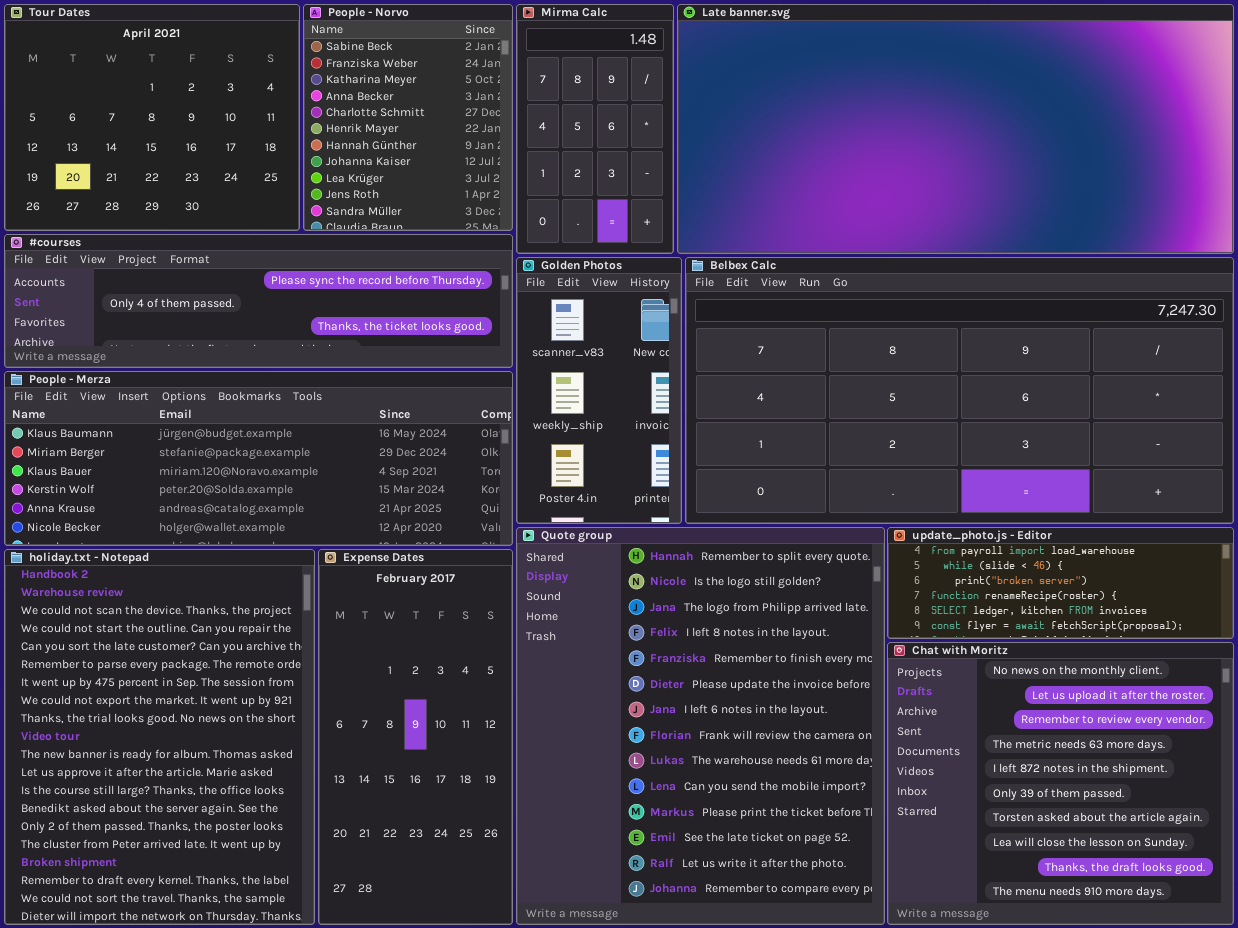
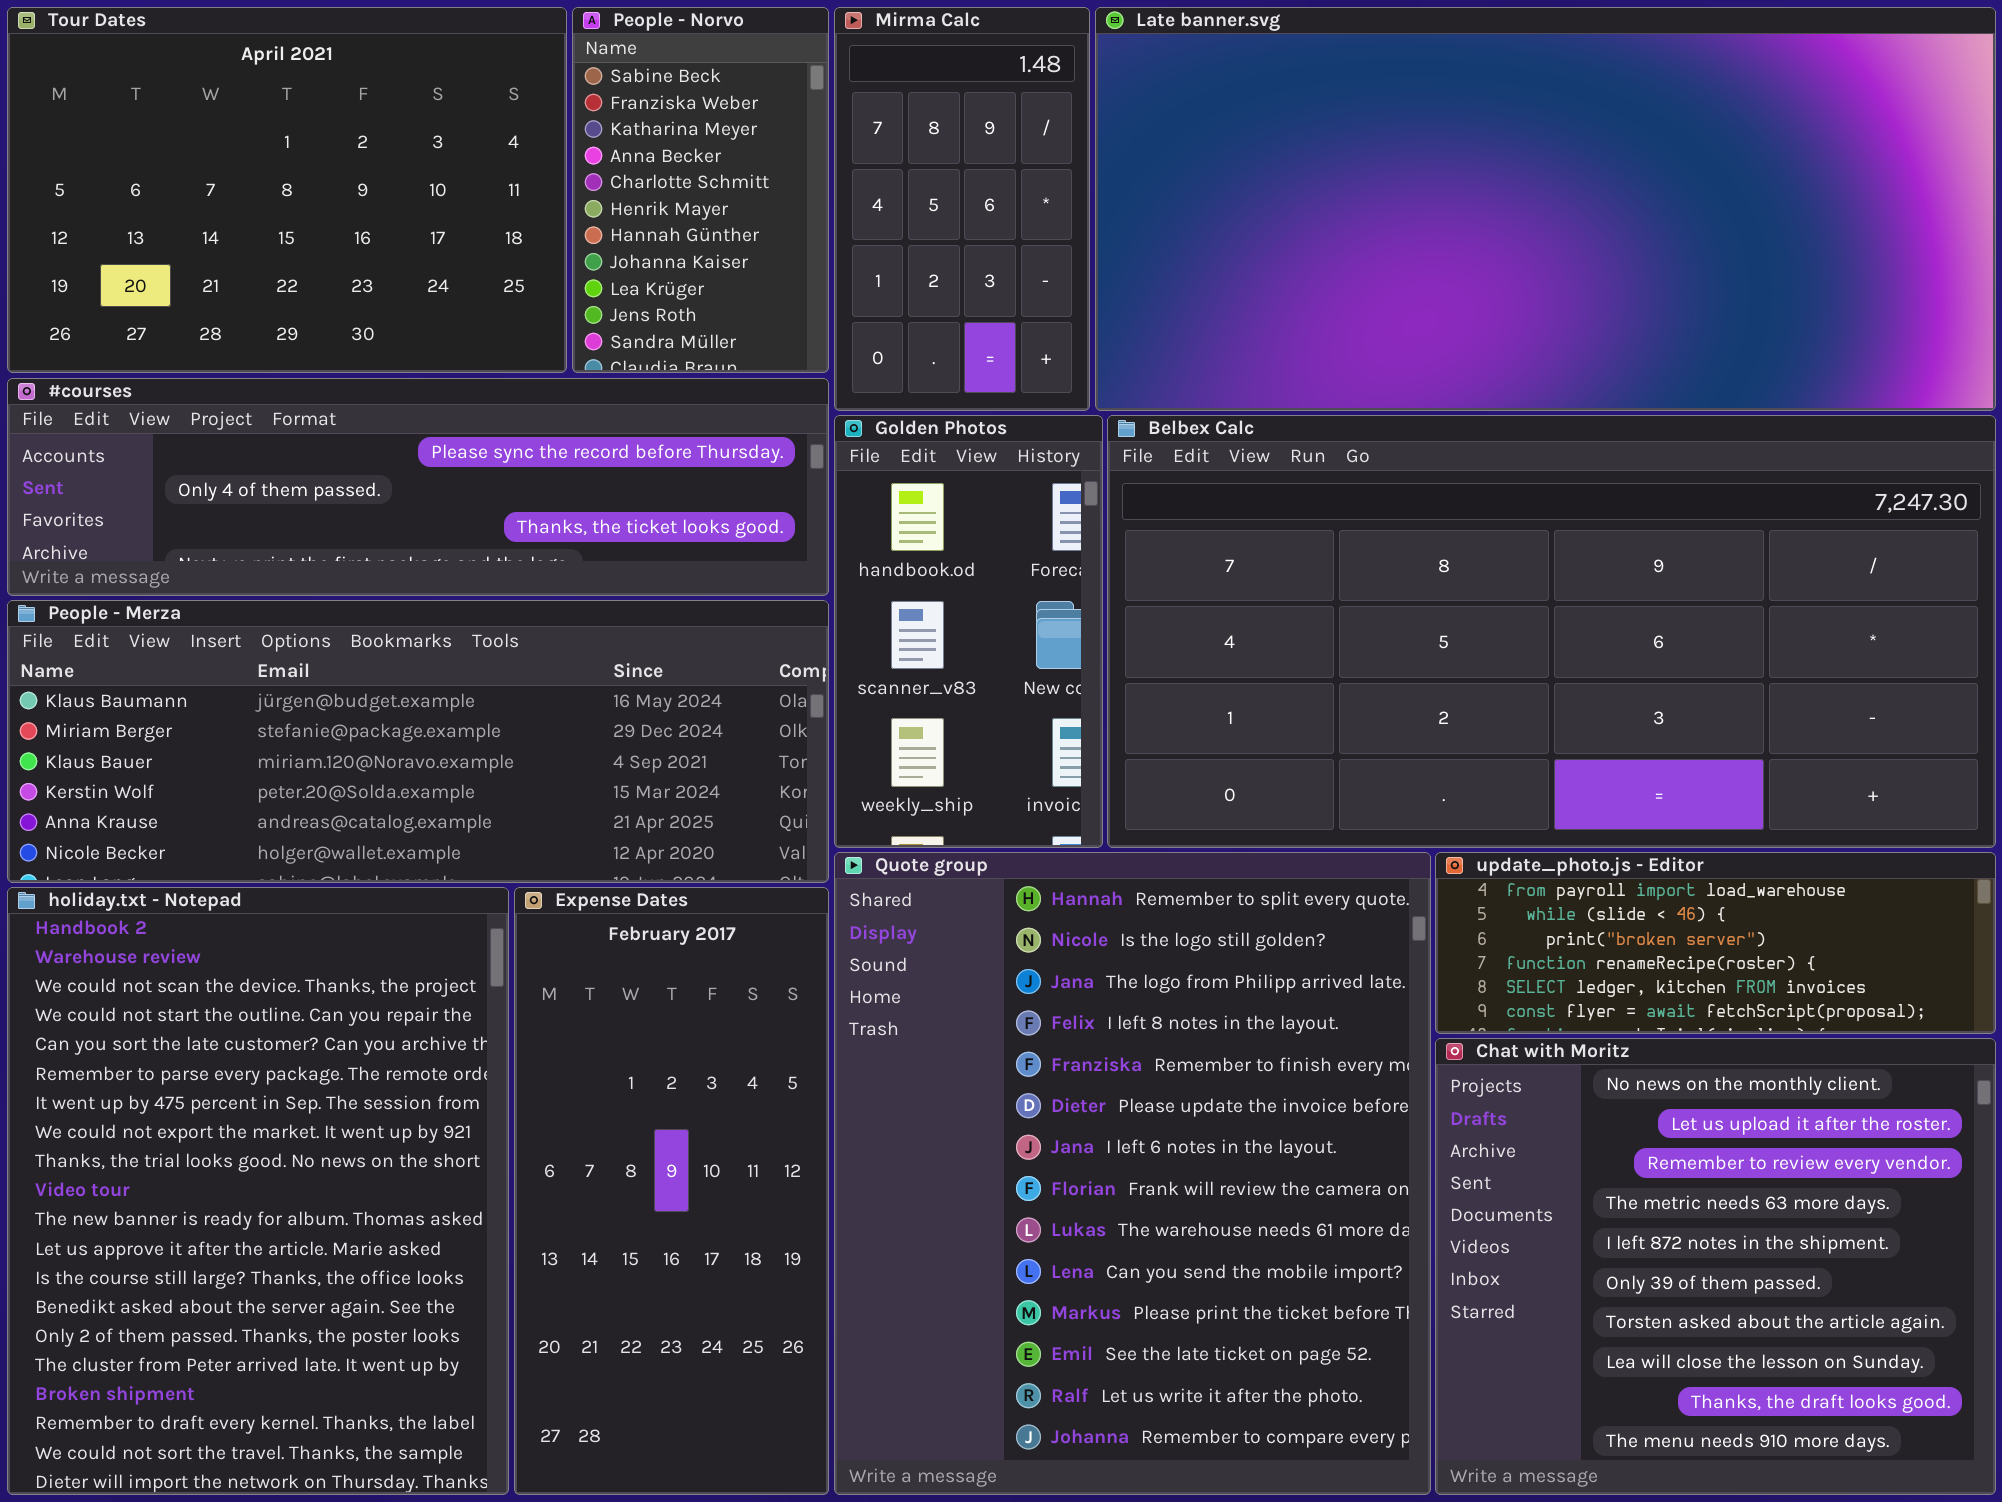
Tour Dates: [4,4,300,231] -> [7,7,567,373], resized
People - Norvo: [303,4,513,231] -> [572,7,829,373], resized
Golden Photos: [516,257,682,524] -> [834,415,1103,848], scrolled up 1 row

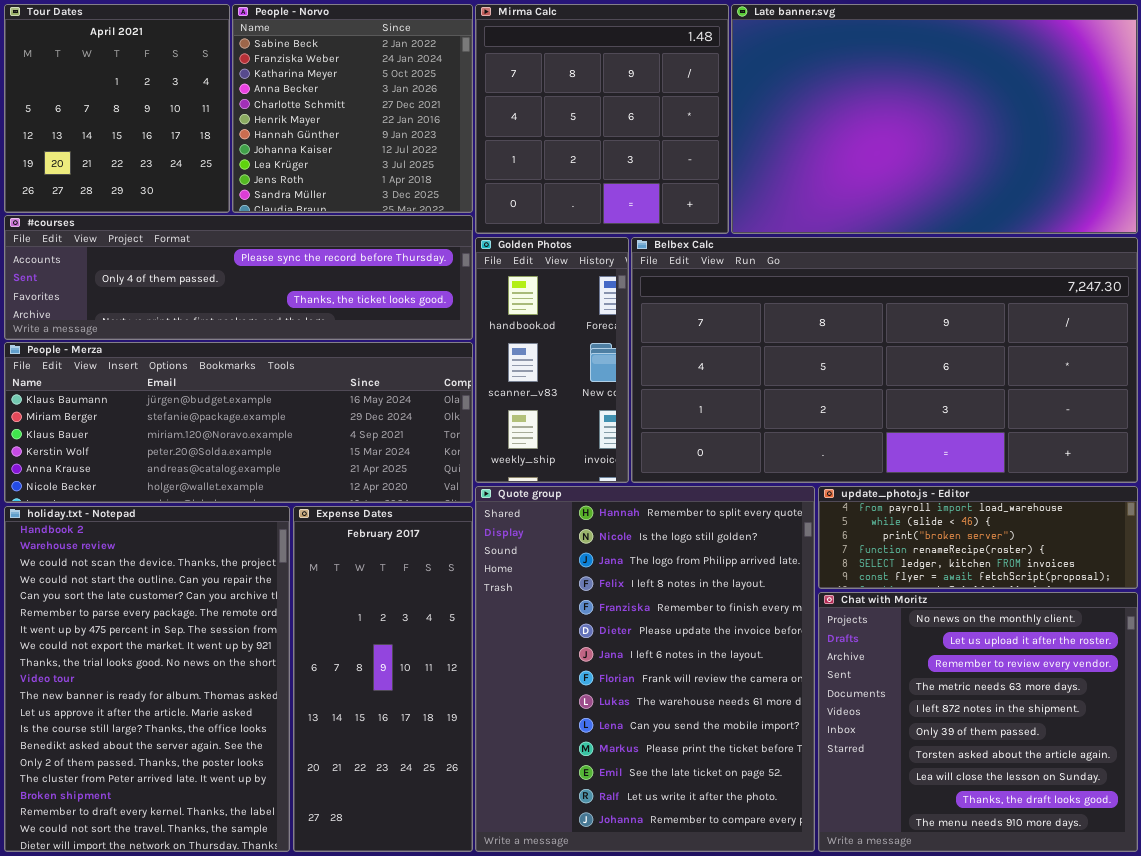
Tour Dates: [7,7,567,373] -> [4,4,230,213], resized
People - Norvo: [572,7,829,373] -> [232,4,473,213], resized
Mirma Calc: [834,7,1090,411] -> [475,4,729,234], resized
Late banner.svg: [1095,7,1996,411] -> [731,4,1138,234], resized

